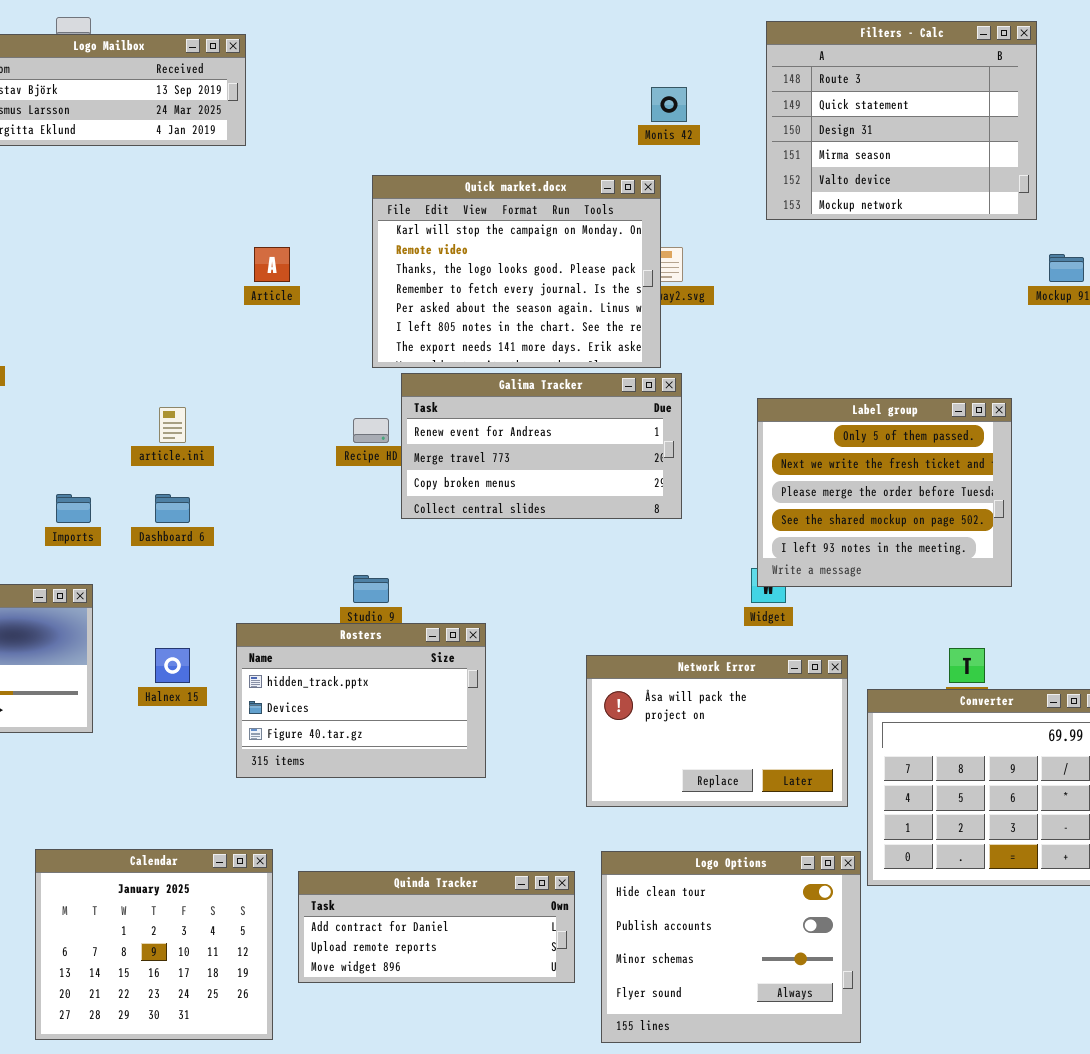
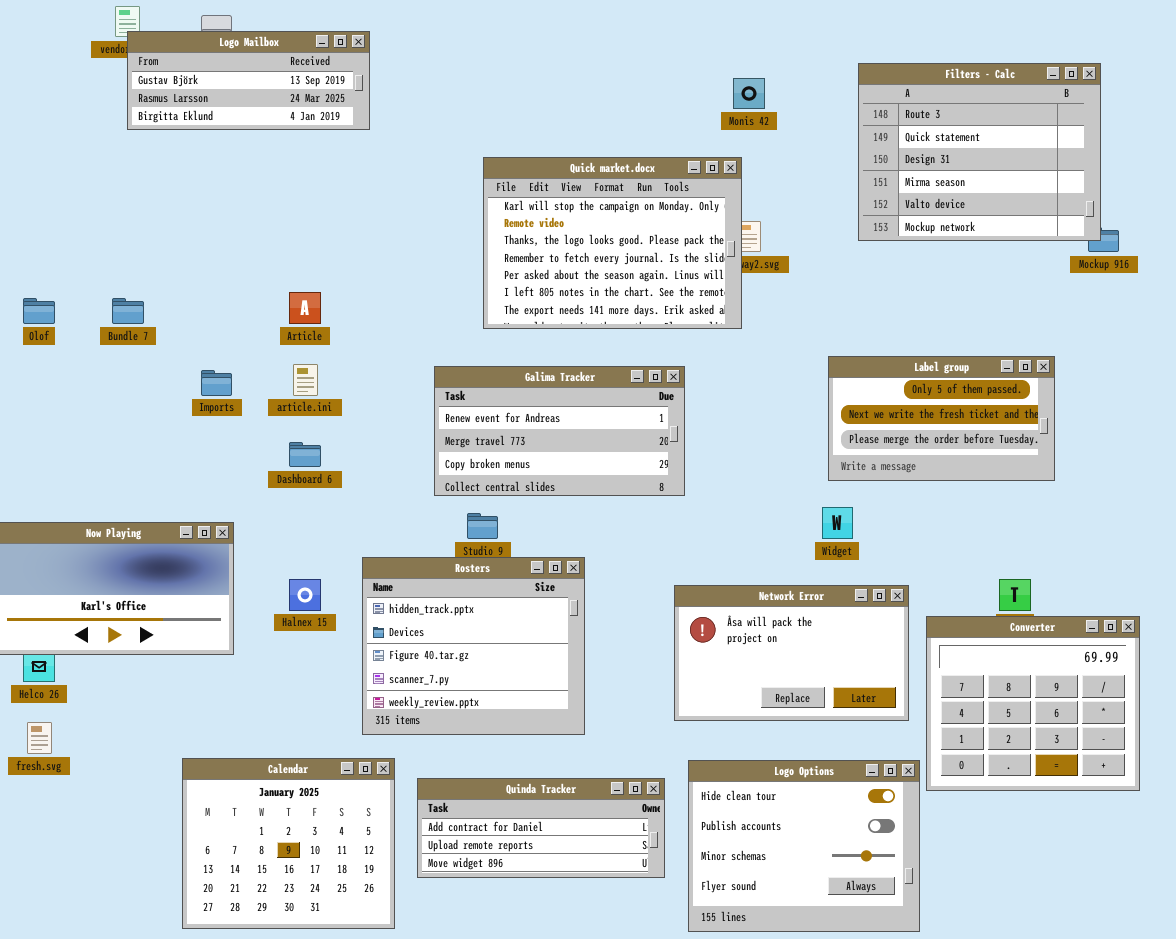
Filters - Calc: [766,21,1037,220] -> [858,63,1101,241], moved
Article: [254,247,290,282] -> [289,292,321,324], moved
Galima Tracker: [401,373,682,519] -> [434,366,685,496], moved
Label group: [757,398,1012,587] -> [828,356,1055,481], resized
Imports: [56,494,91,523] -> [201,370,232,396], moved
Rosters: [236,623,486,778] -> [362,557,585,735], resized

